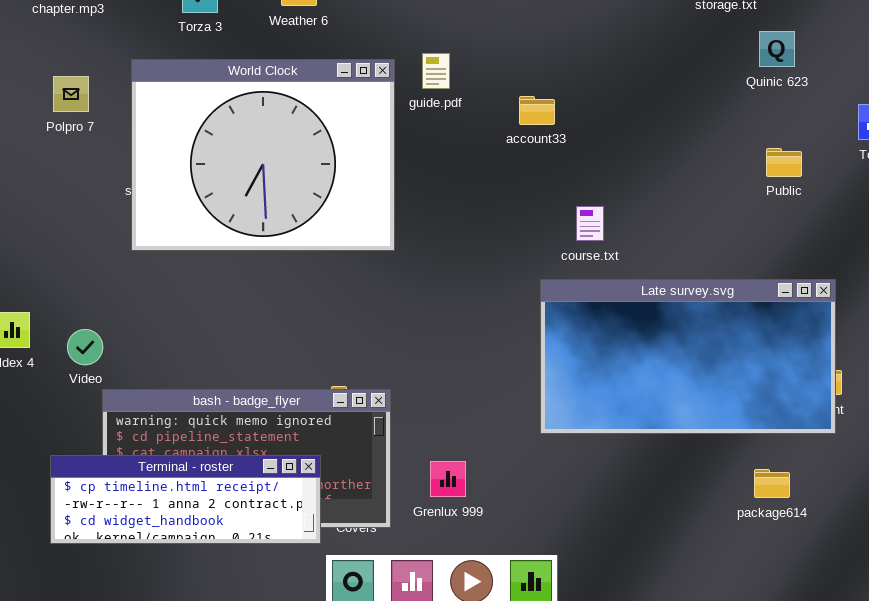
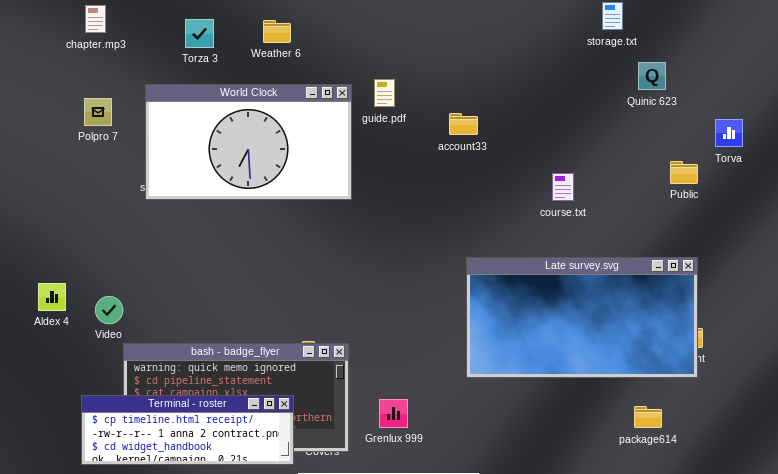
World Clock: [131,59,395,251] -> [145,84,352,200], resized
Public: [766,148,802,177] -> [670,161,698,184], moved
course.txt: [576,206,604,241] -> [552,173,574,201], moved

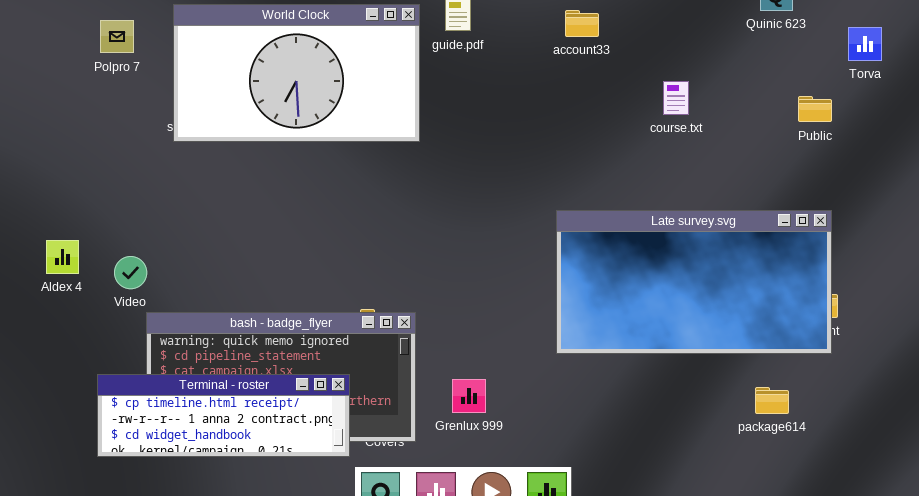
account33: [449,113,478,135] -> [565,10,599,37], moved
Torva: [715,119,743,147] -> [848,27,882,61], moved
course.txt: [552,173,574,201] -> [663,81,689,115], moved

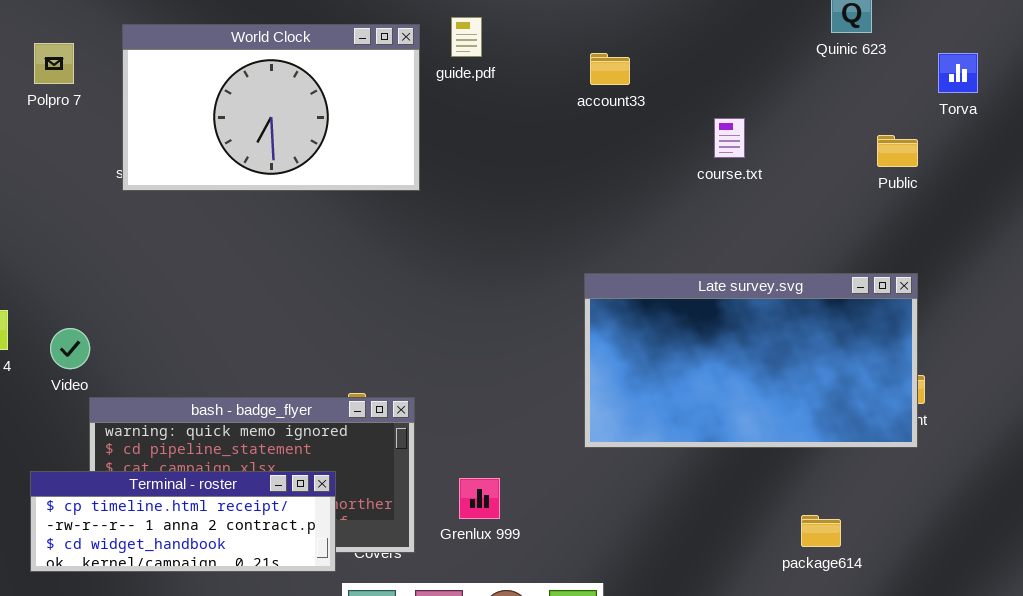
account33: [565,10,599,37] -> [590,53,630,85], moved
package614: [755,387,789,414] -> [801,515,841,547], moved

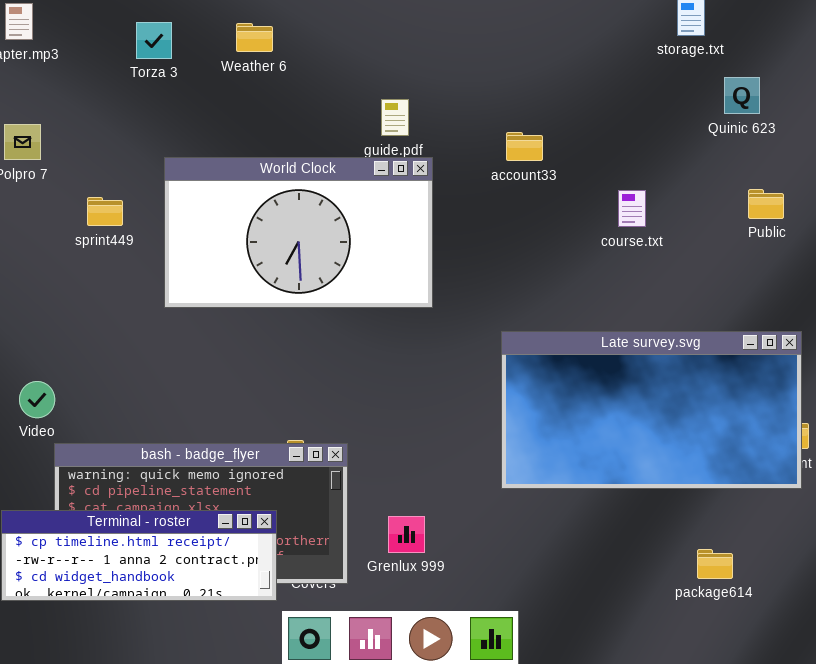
World Clock: [122,24,420,191] -> [164,157,433,308], moved
Public: [877,135,918,167] -> [748,189,784,219], moved

